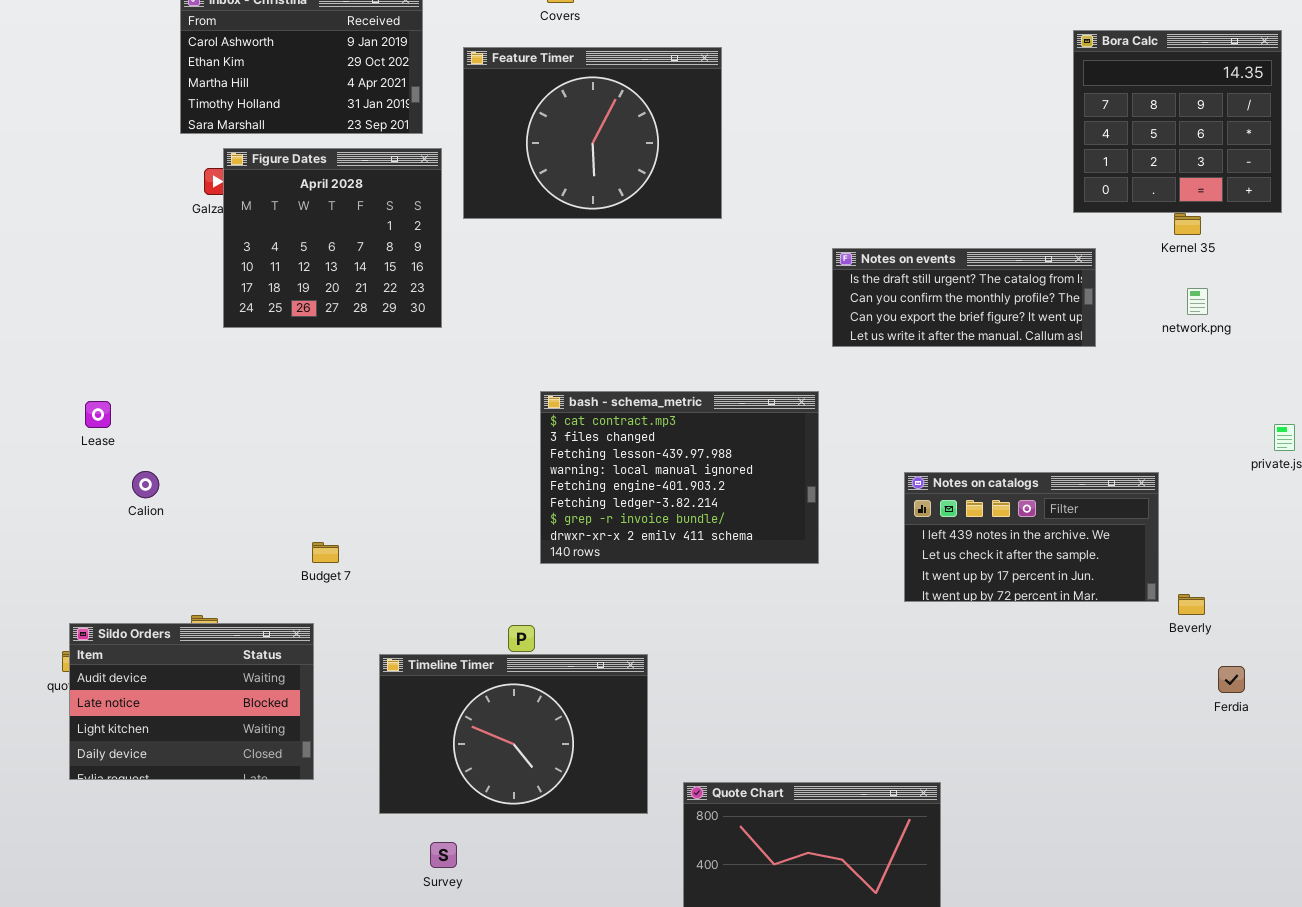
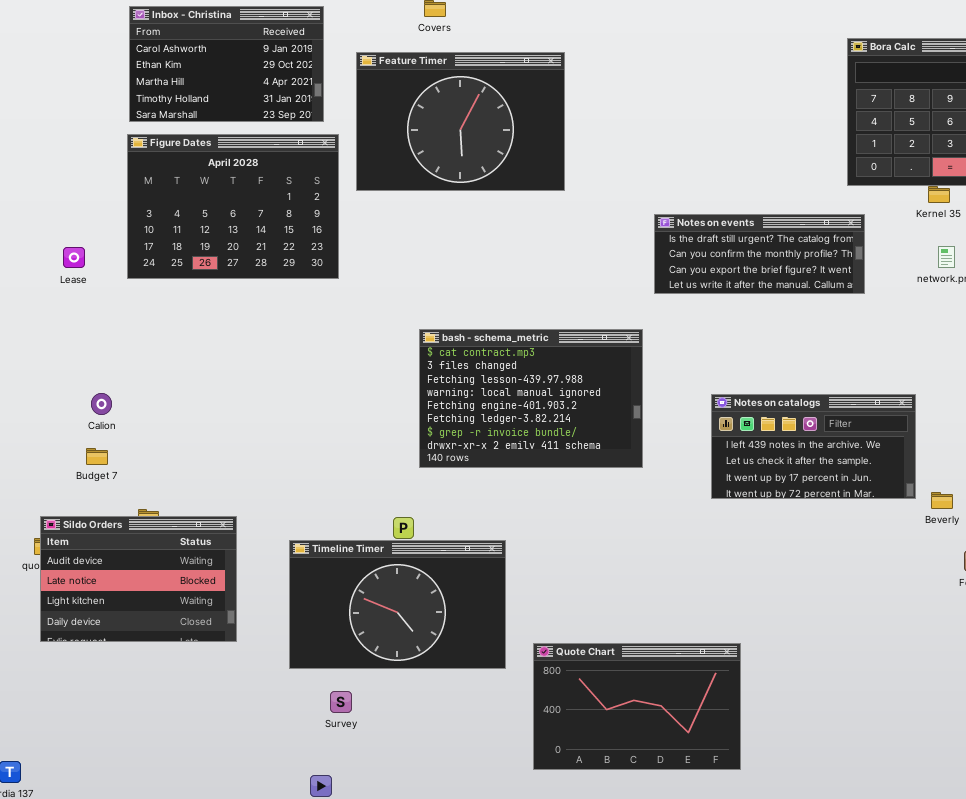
Figure Dates: [223,148,442,328] -> [127,134,339,279], resized
Lease: [85,401,111,428] -> [63,247,85,268], moved
Budget 7: [312,542,339,563] -> [86,448,108,465], moved

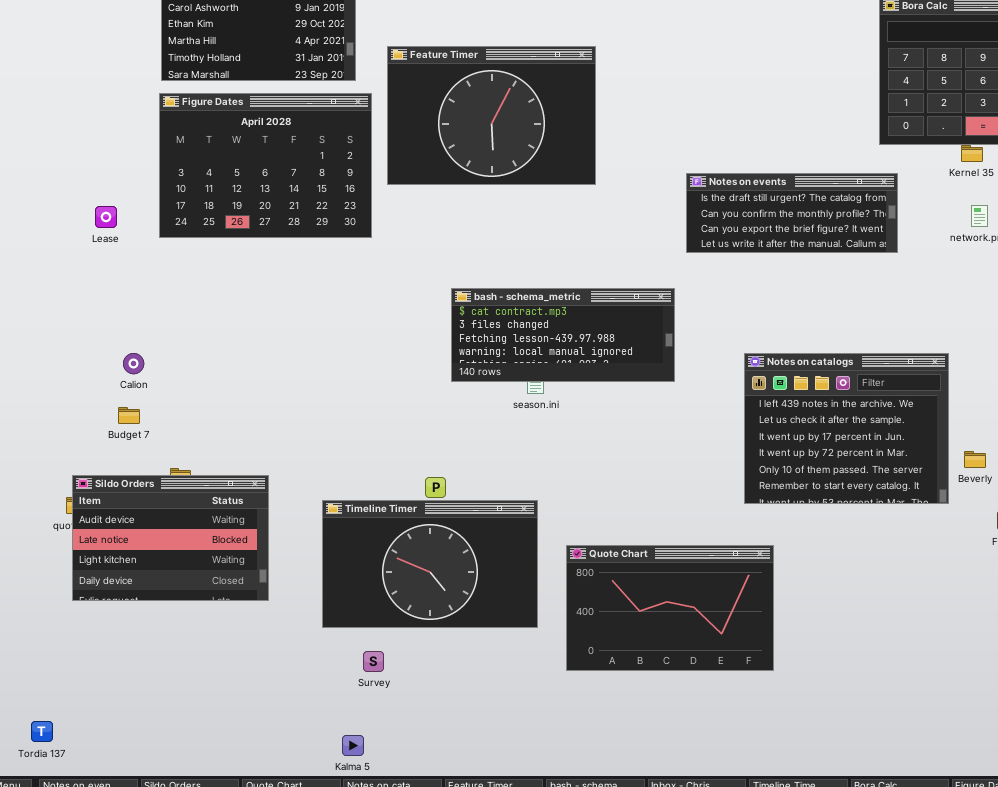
Feature Timer: [356,52,565,191] -> [387,46,596,185], moved
bash - schema_metric: [419,329,643,468] -> [451,288,675,382], resized
Notes on catalogs: [711,394,916,499] -> [744,353,949,504], resized
Quote Chart: [533,643,741,770] -> [566,545,774,671], moved

